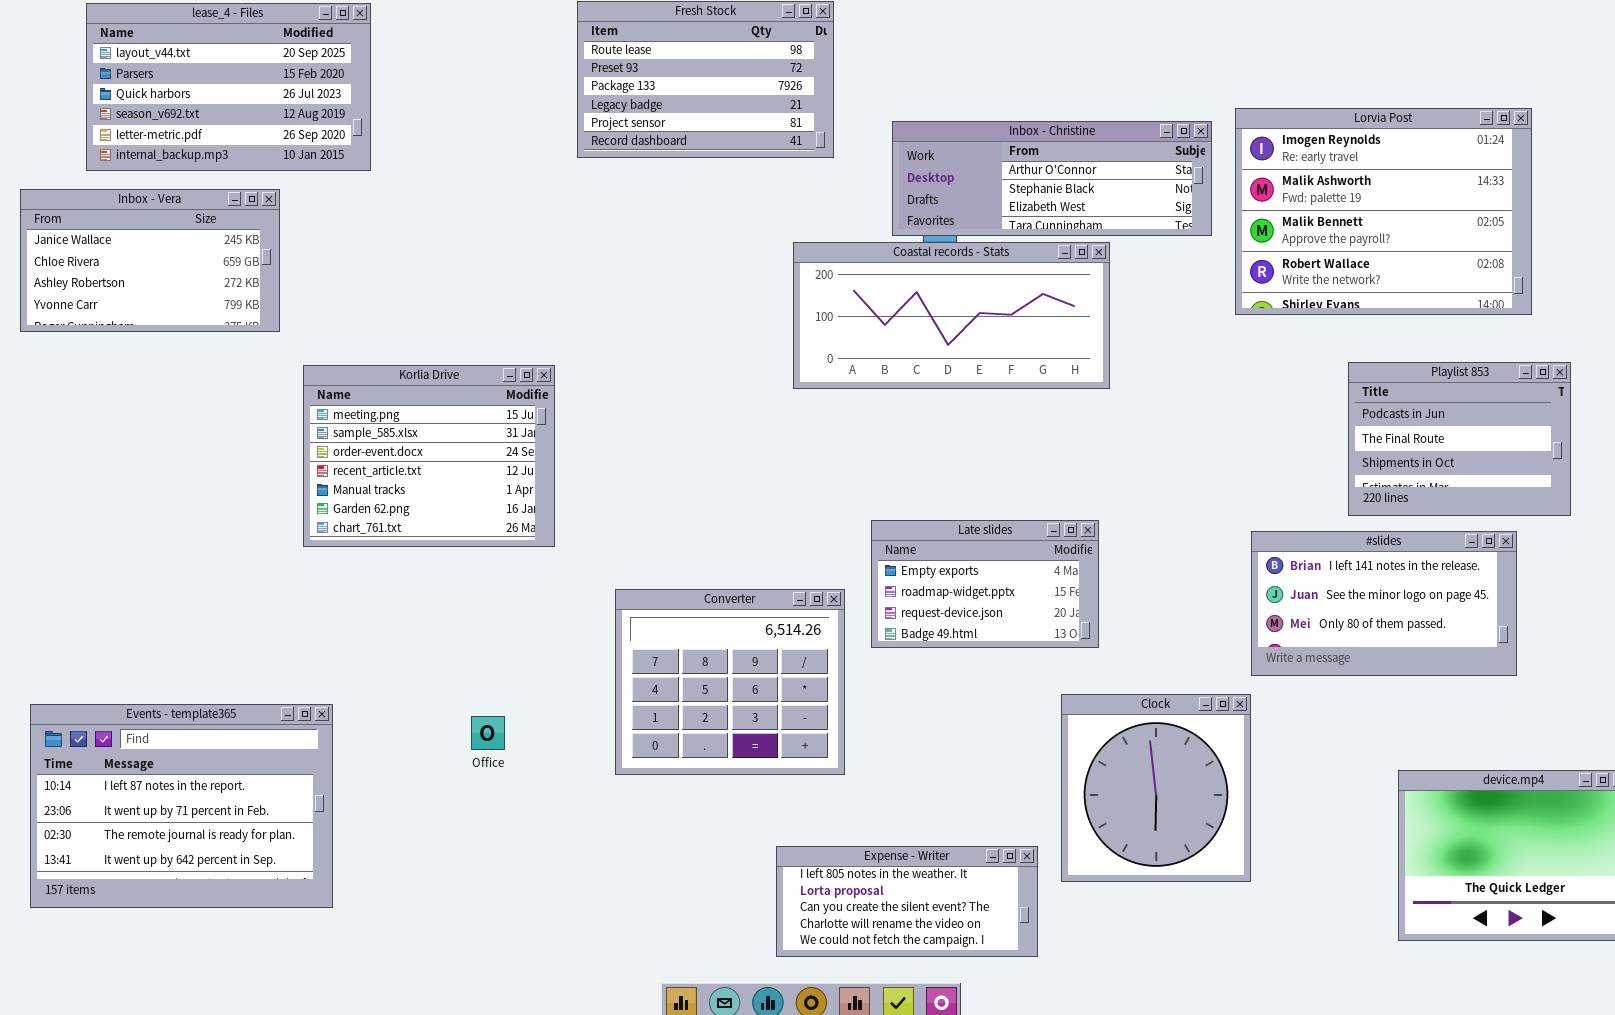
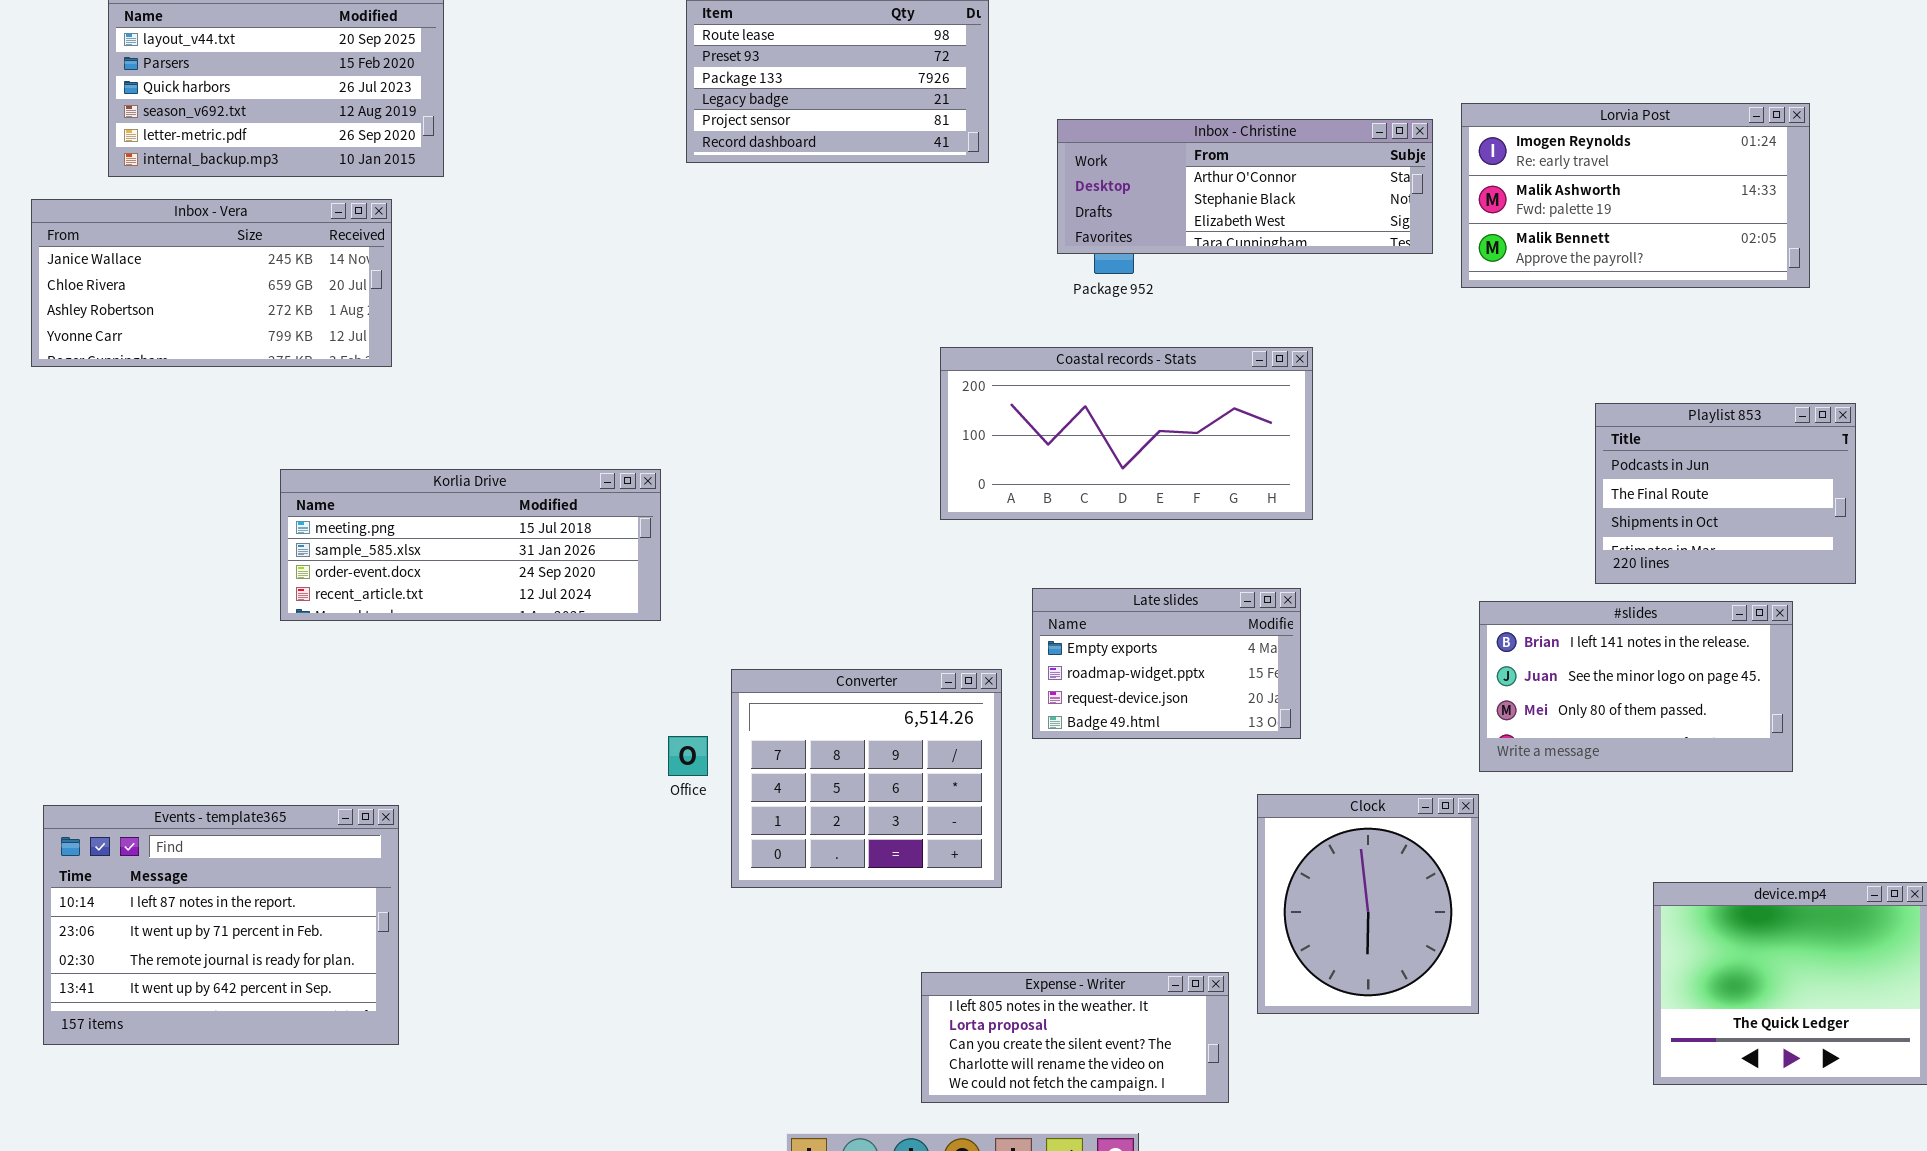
Lorvia Post: [1235,108,1532,315] -> [1461,103,1810,288], resized
Inbox - Vera: [20,189,280,332] -> [31,199,392,367], resized
Coastal records - Stats: [793,242,1110,389] -> [940,347,1313,520], moved
Korlia Drive: [303,365,555,547] -> [280,469,661,621], resized
Office: [471,716,505,750] -> [668,736,708,776], moved

